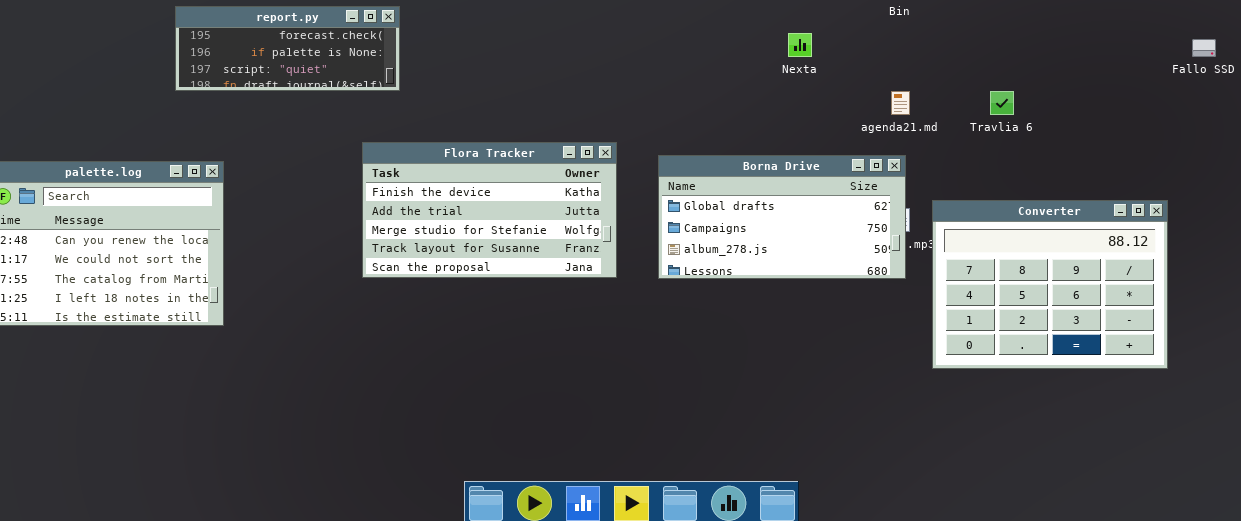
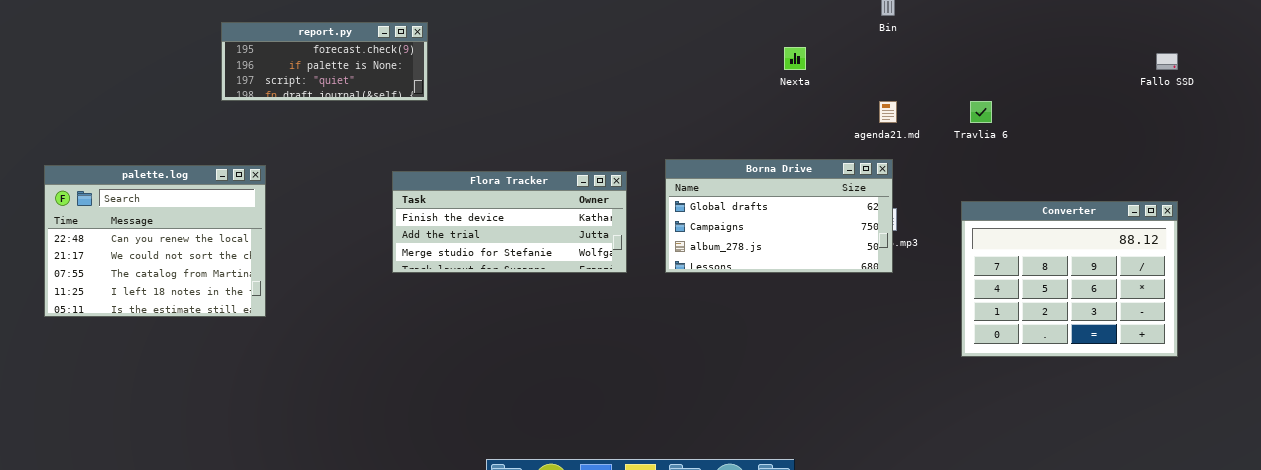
Flora Tracker: [362,142,617,278] -> [392,171,627,273], resized
Converter: [932,200,1168,369] -> [961,201,1178,357], moved

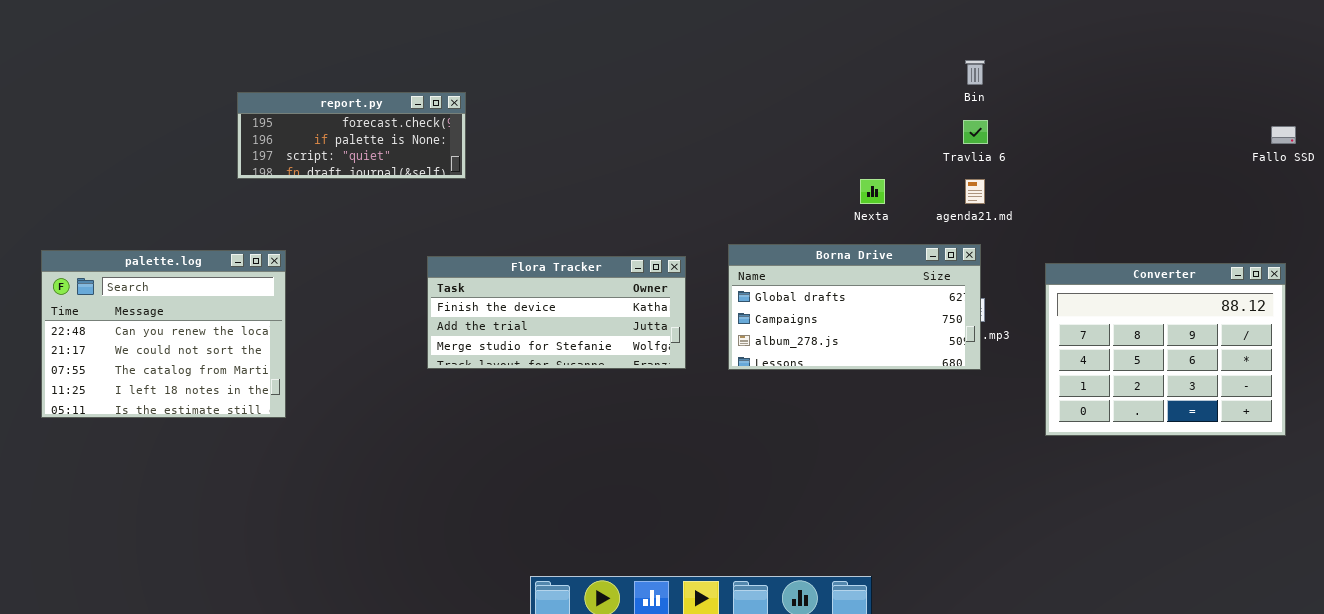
Nexta: [784,47,806,70] -> [860,179,885,204], moved
Travlia 6: [970,101,992,123] -> [963,120,988,144], moved
Converter: [961,201,1178,357] -> [1045,263,1286,436], moved

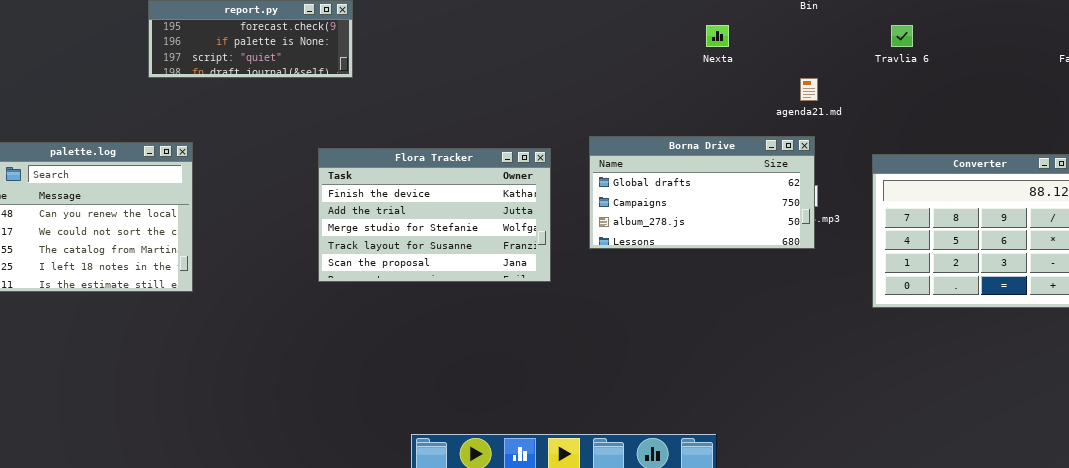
Travlia 6: [963,120,988,144] -> [891,25,913,47], moved
Nexta: [860,179,885,204] -> [706,25,729,47], moved
Flora Tracker: [427,256,686,369] -> [318,148,551,282], resized

